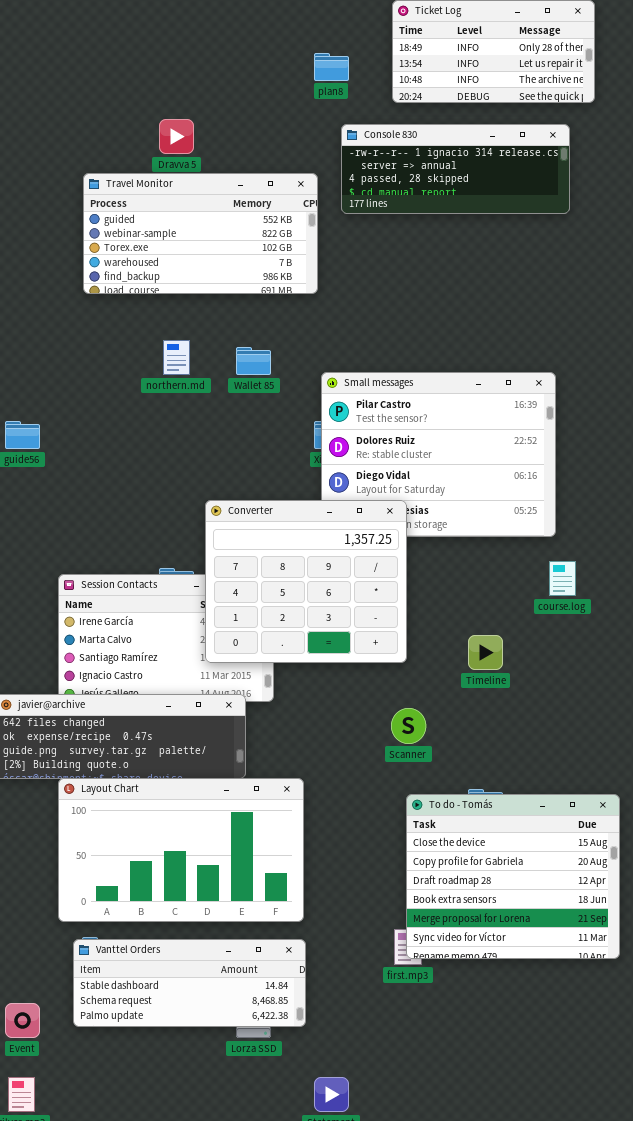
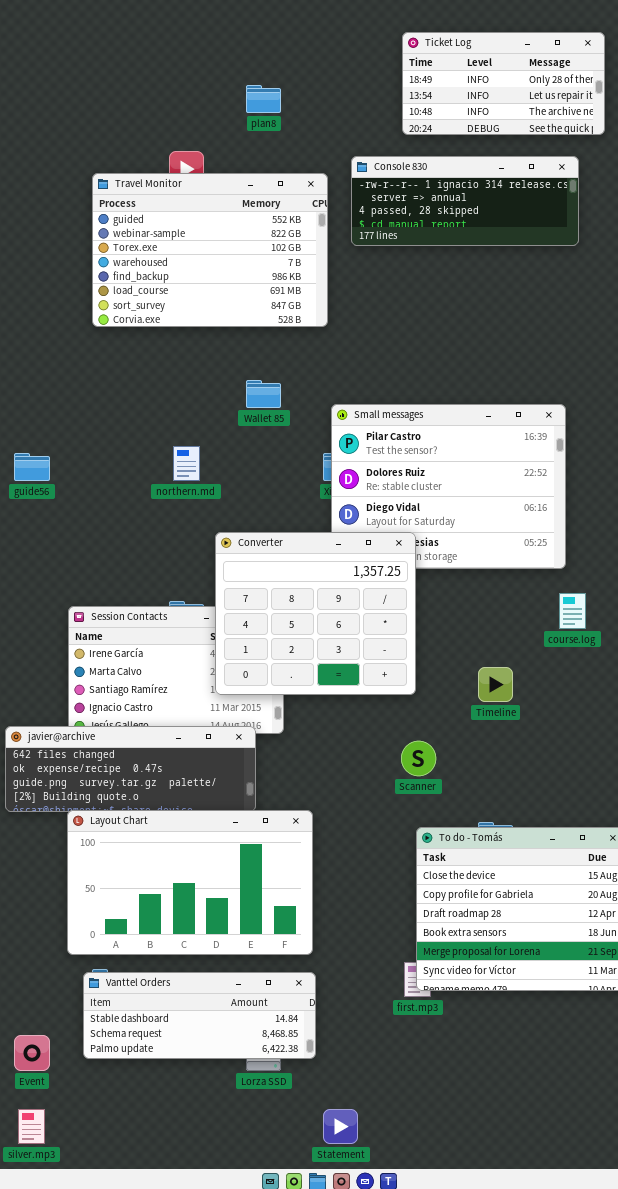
plan8: [314,53,349,81] -> [246,85,281,113], moved
Travel Monitor: [83,173,318,294] -> [92,173,328,327], resized
northern.md: [163,340,190,375] -> [173,446,200,481], moved

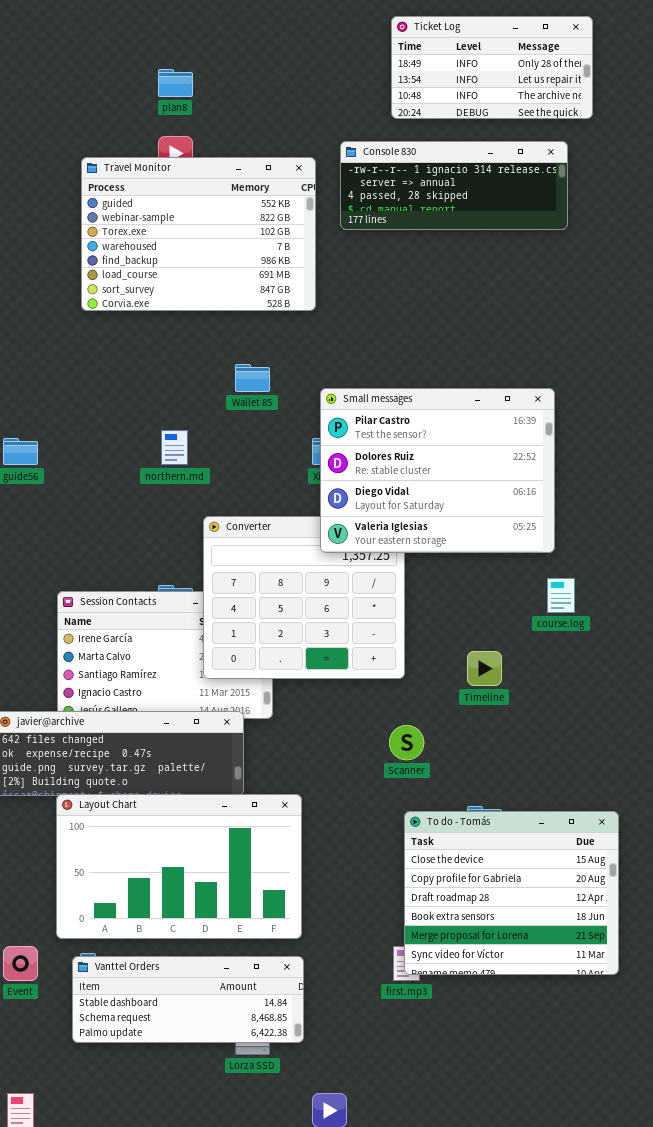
plan8: [246,85,281,113] -> [158,69,193,97], moved
Small messages: [331,404,566,569] -> [320,388,555,553], raised
Event: [14,1035,50,1071] -> [3,946,38,981], moved

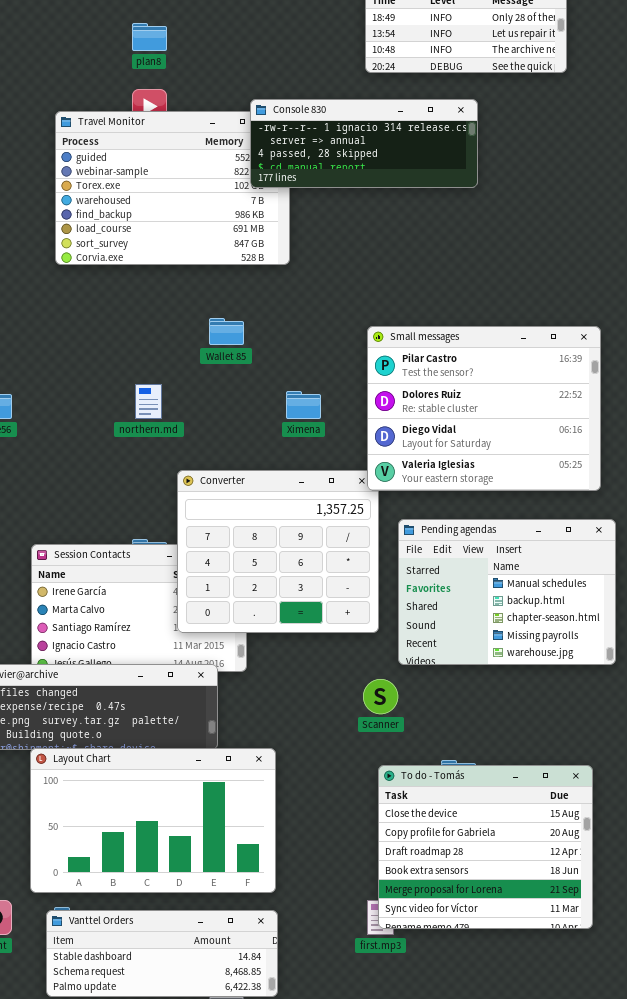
Console 830: [340,141,568,230] -> [250,99,478,188], moved
Small messages: [320,388,555,553] -> [367,326,601,491], moved
Pending agendas: none -> [398,519,616,665], opened

